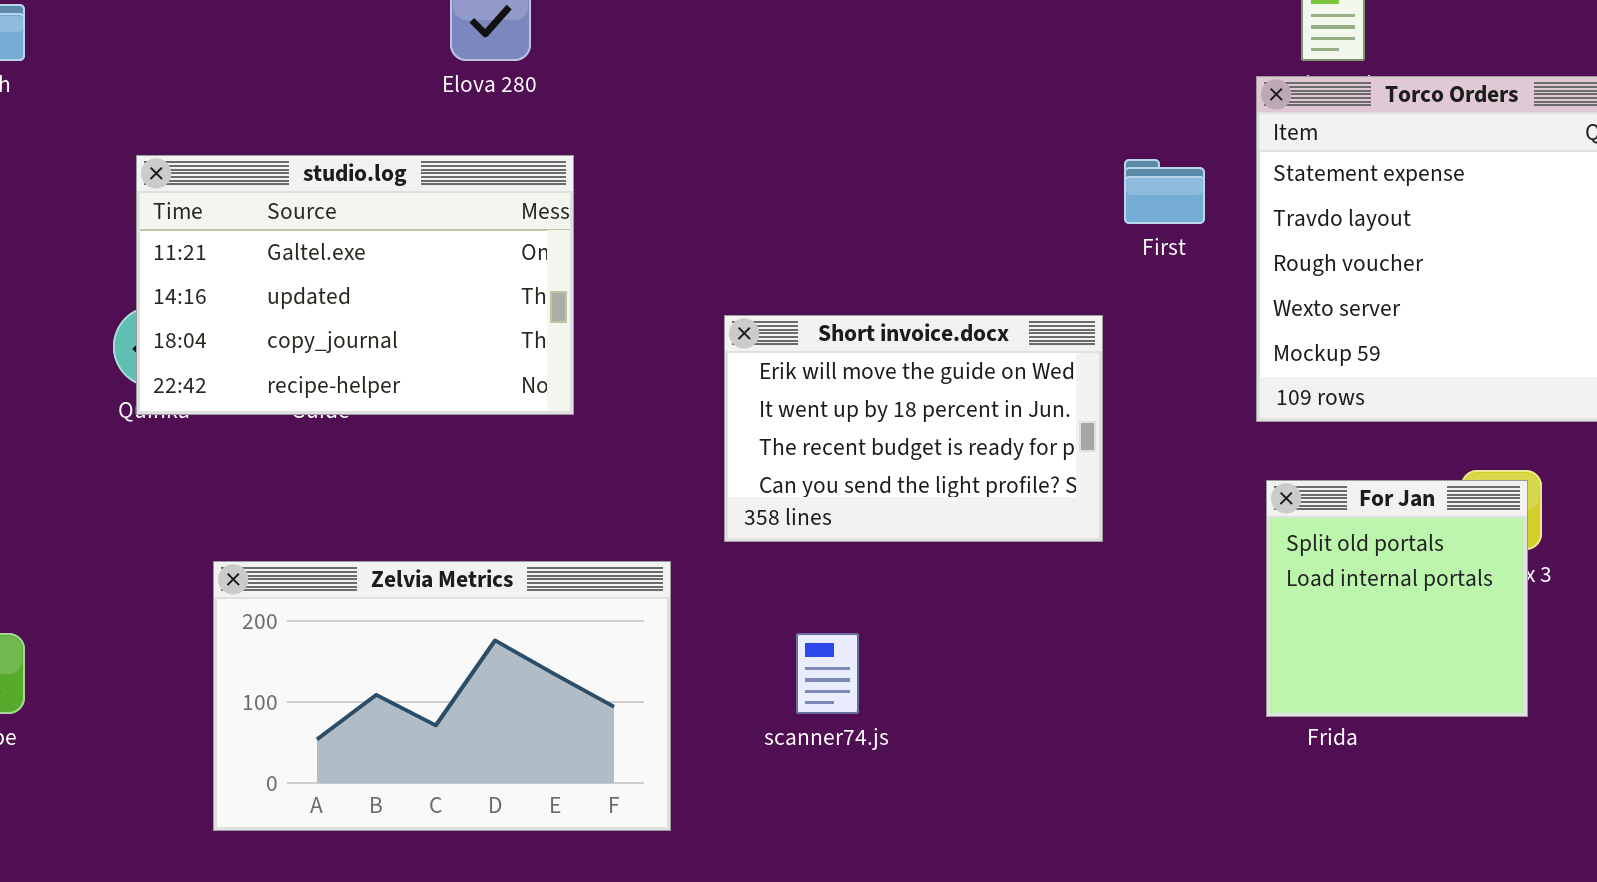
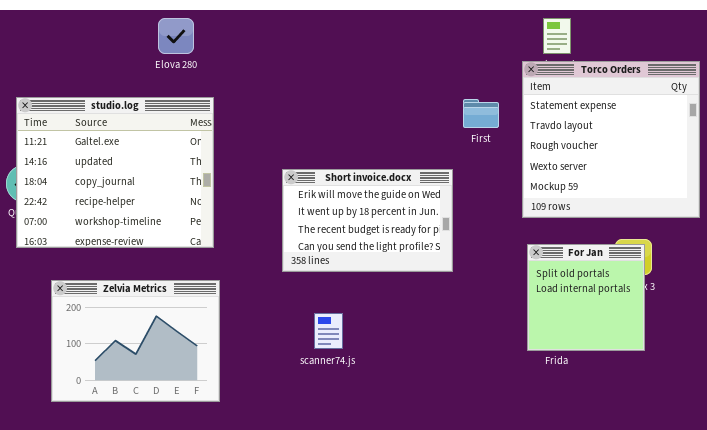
studio.log: [136,155,574,415] -> [16,97,214,248], resized
Zelvia Metrics: [213,561,671,831] -> [51,280,220,402], resized

